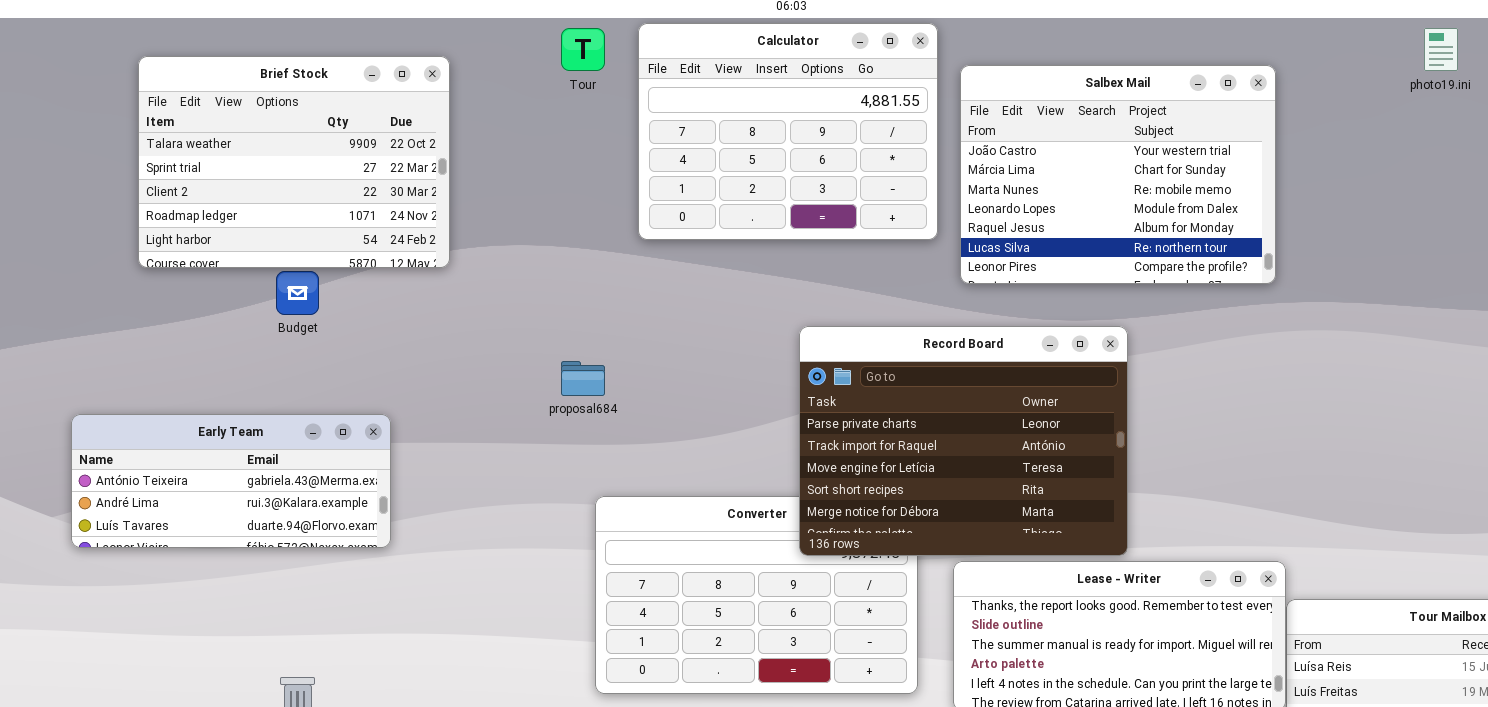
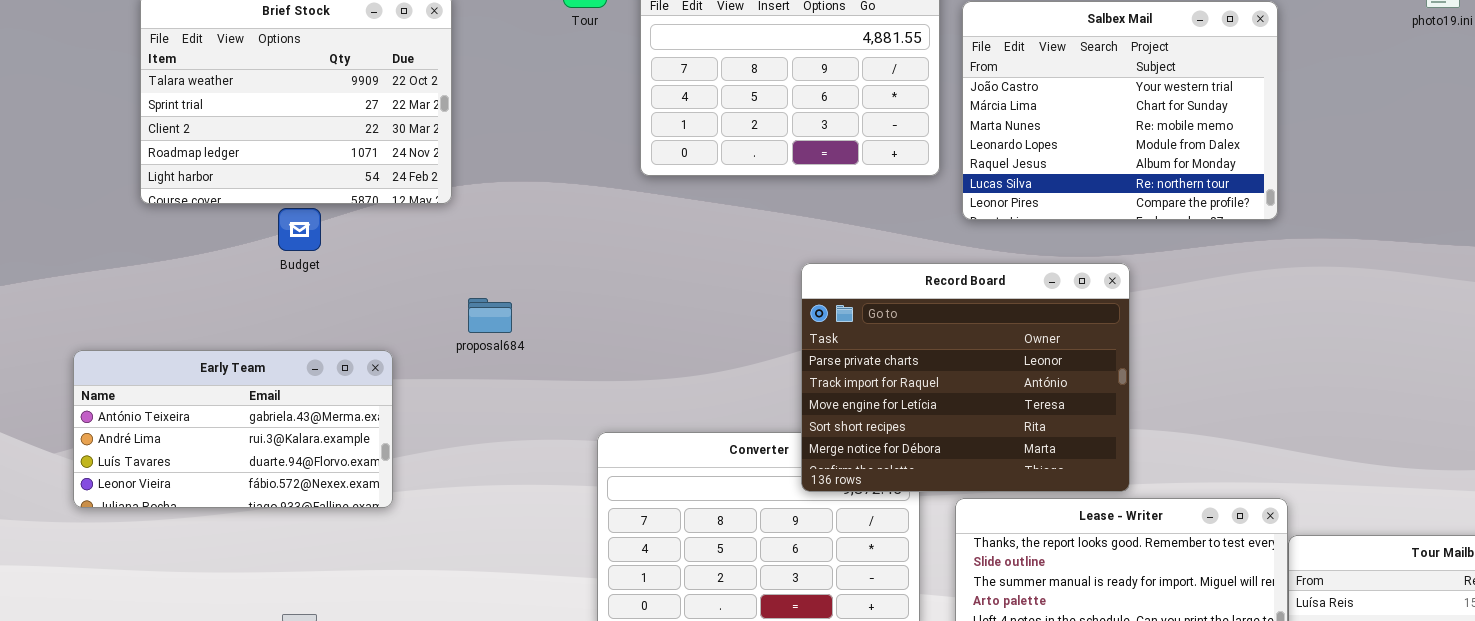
proposal684: [561,361,605,396] -> [468,298,512,333], moved
Early Team: [71,414,391,548] -> [73,350,393,508], resized

